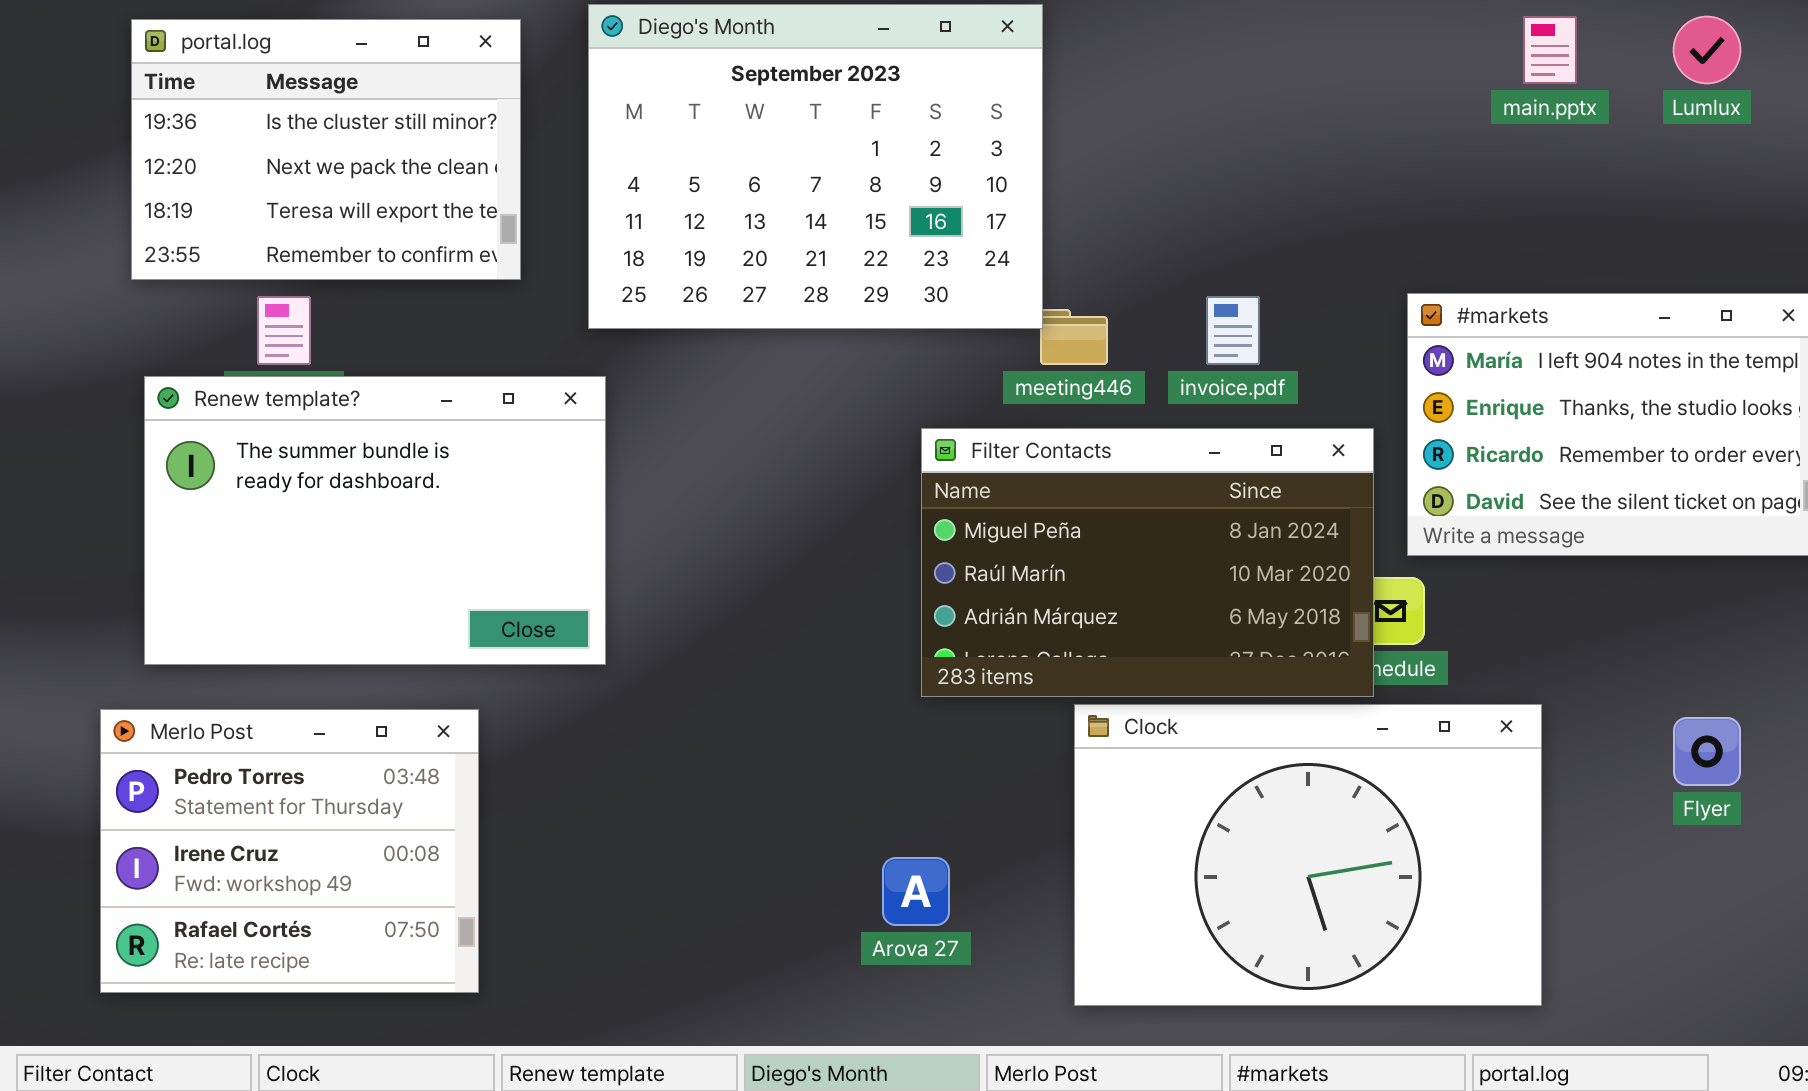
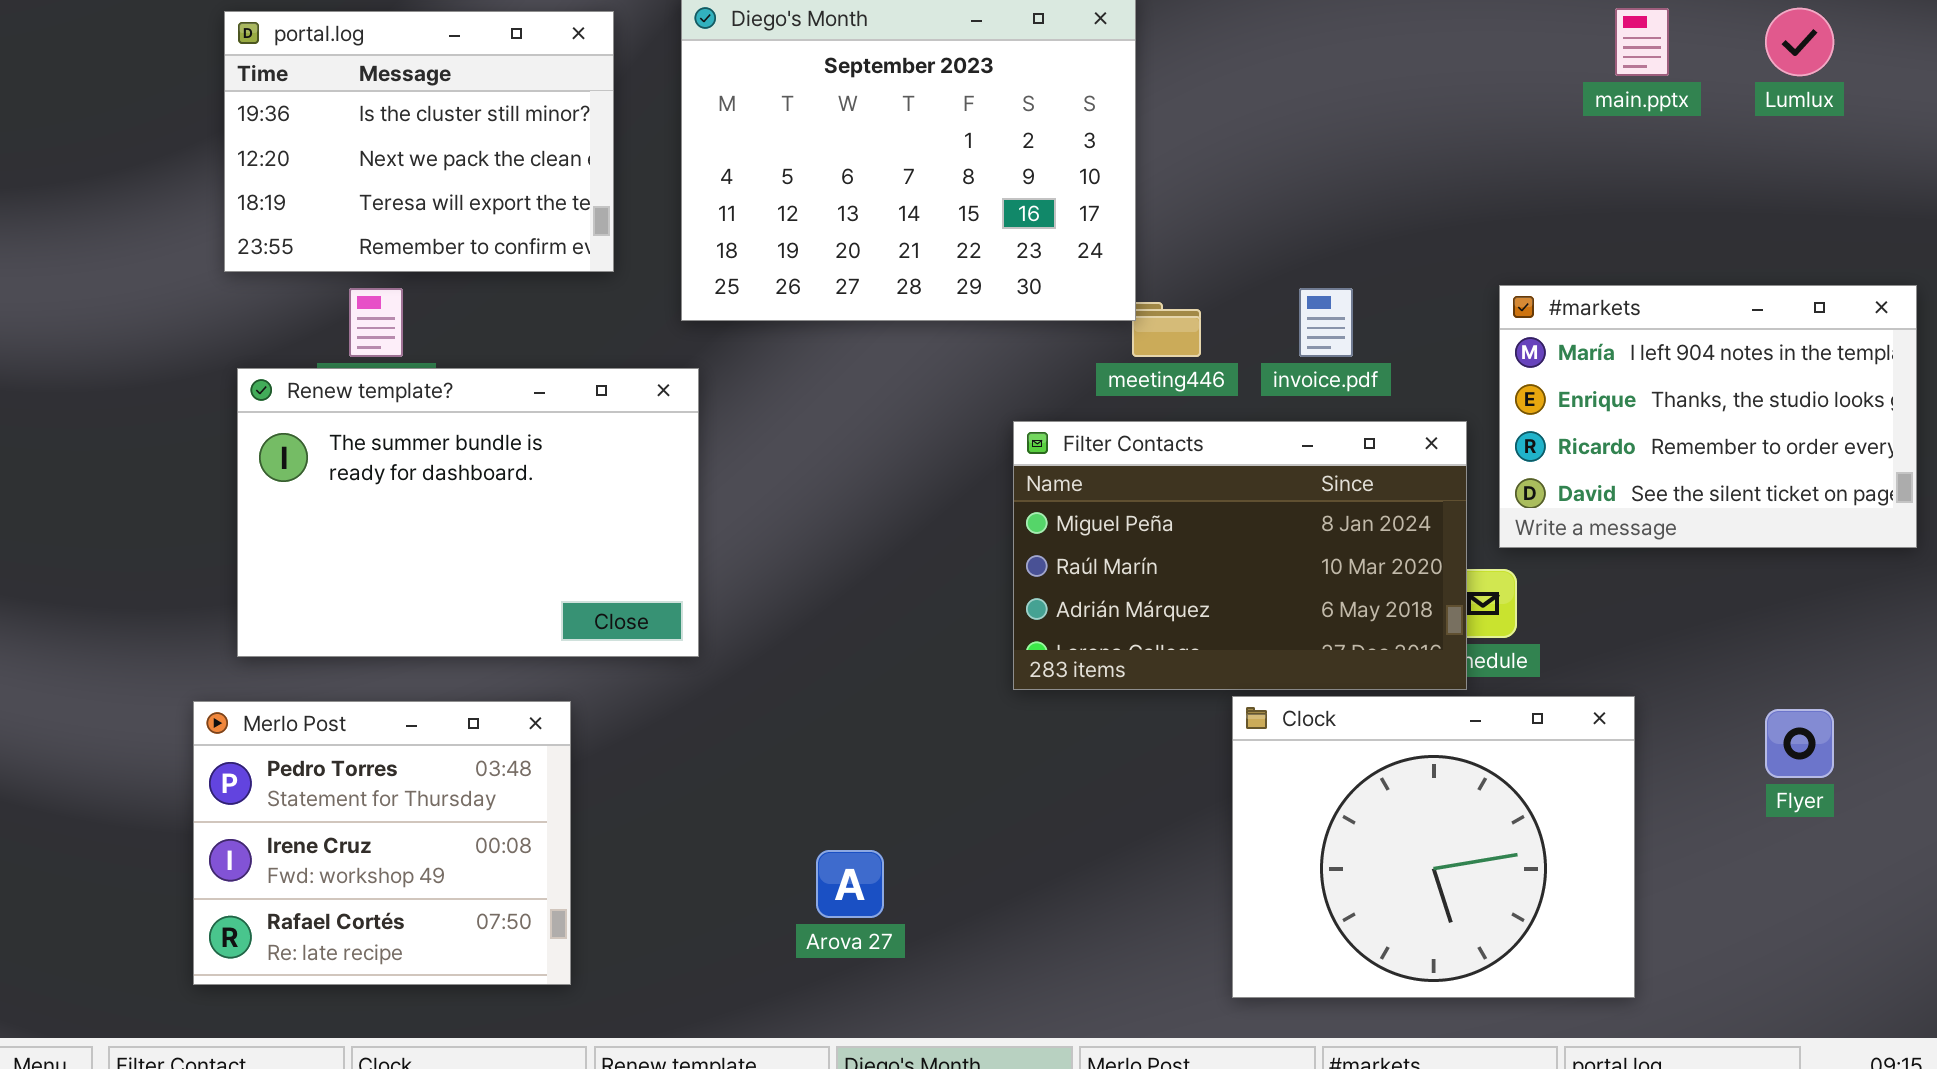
Clock: [1074,704,1542,1006] -> [1232,696,1635,998], resized
Arova 27: [882,857,950,926] -> [816,850,884,918], moved

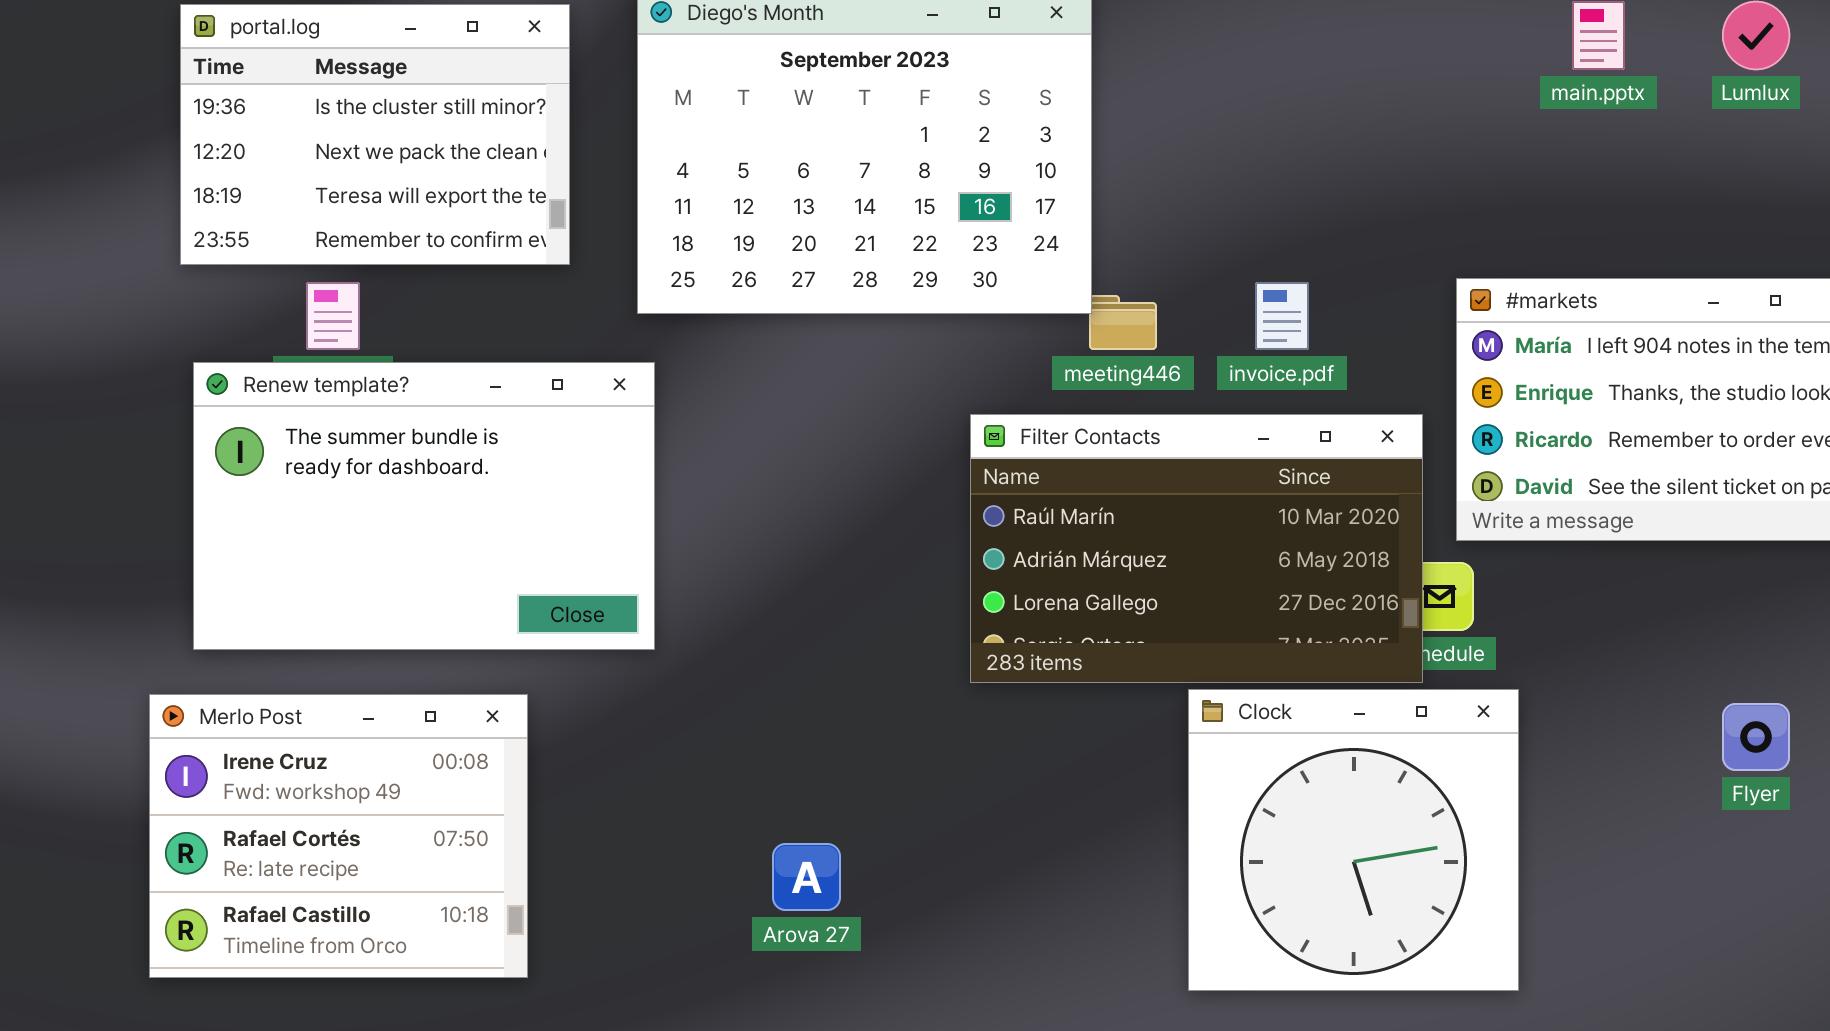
Filter Contacts: [1013,421,1467,690] -> [970,414,1423,683], scrolled down 1 row
Clock: [1232,696,1635,998] -> [1188,689,1519,991], resized
Merlo Post: [193,701,571,985] -> [149,694,528,978], scrolled down 1 row

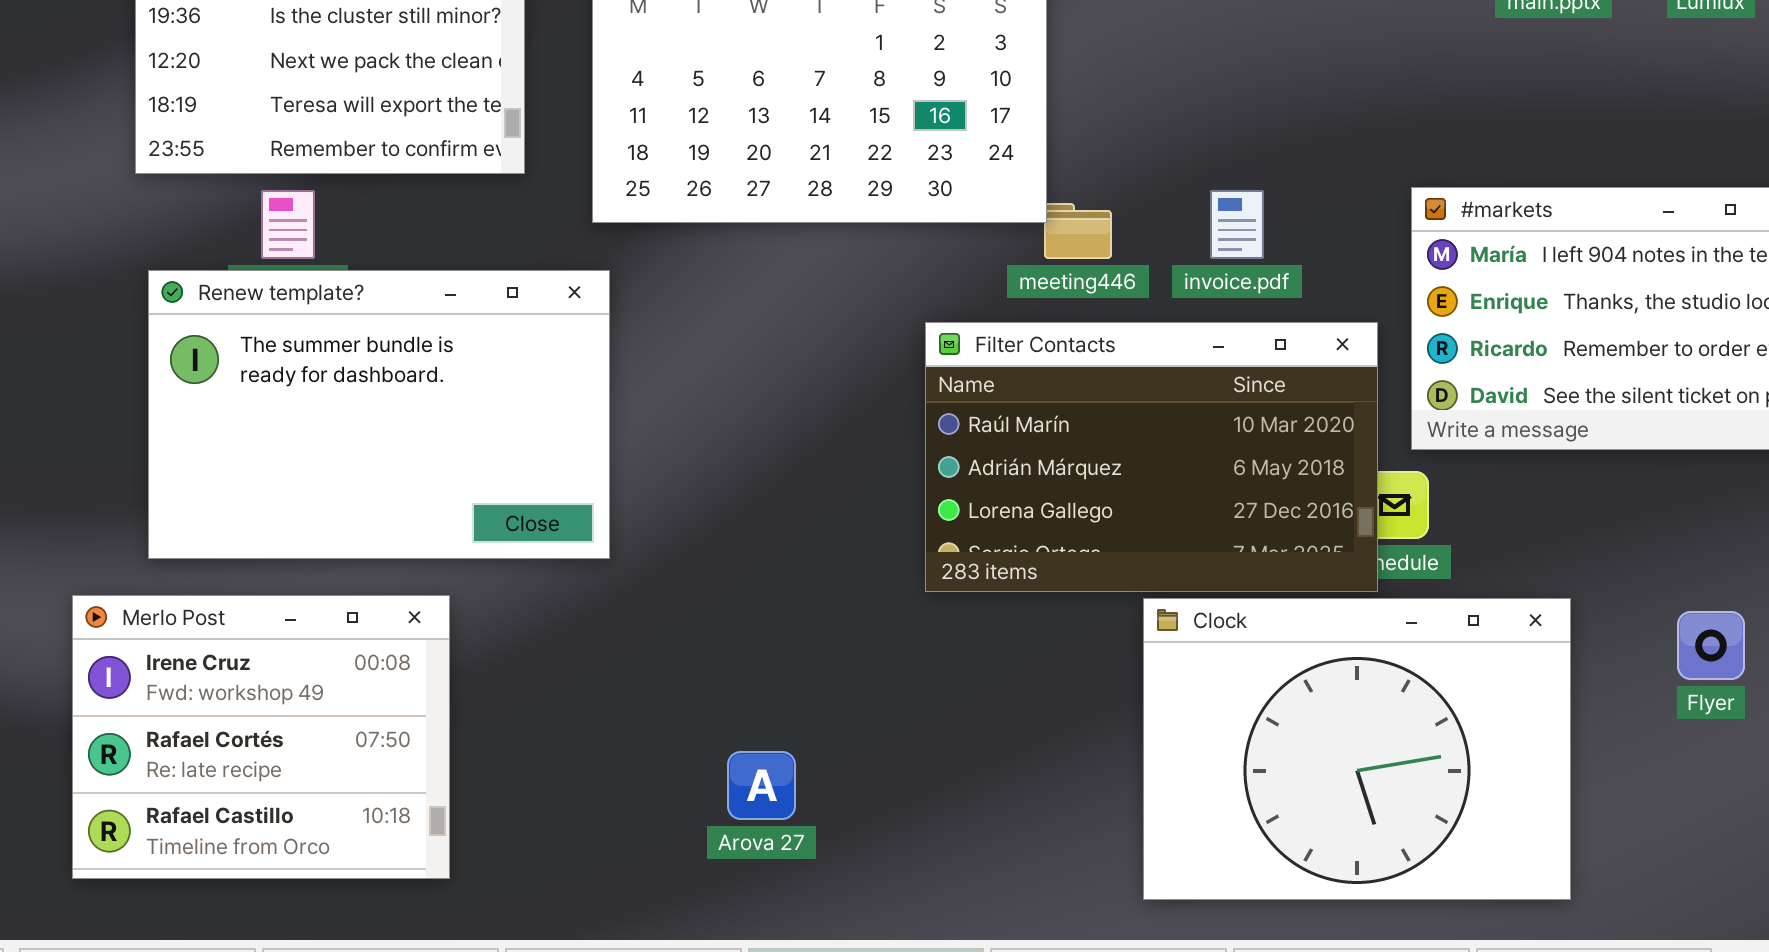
Clock: [1188,689,1519,991] -> [1143,598,1571,900], resized
Merlo Post: [149,694,528,978] -> [72,595,450,879], moved

